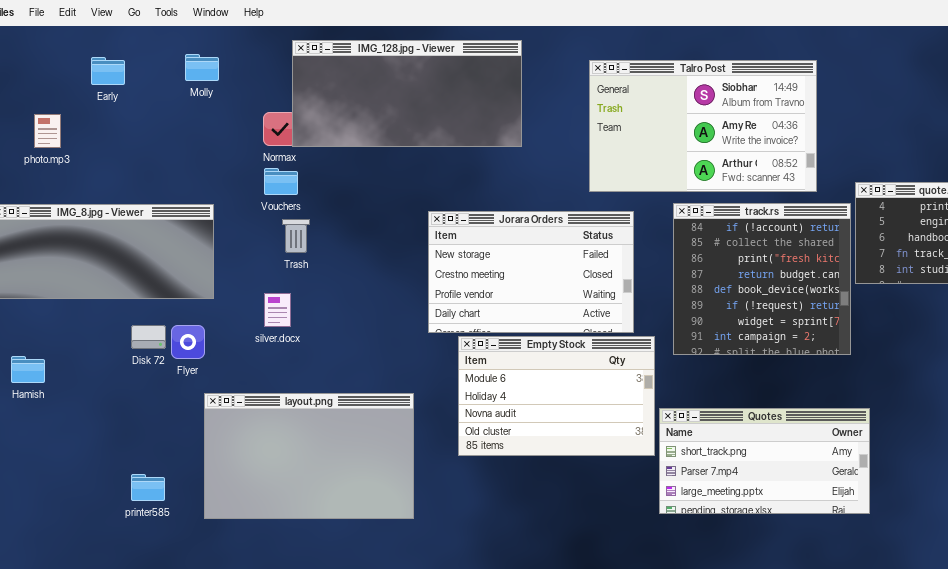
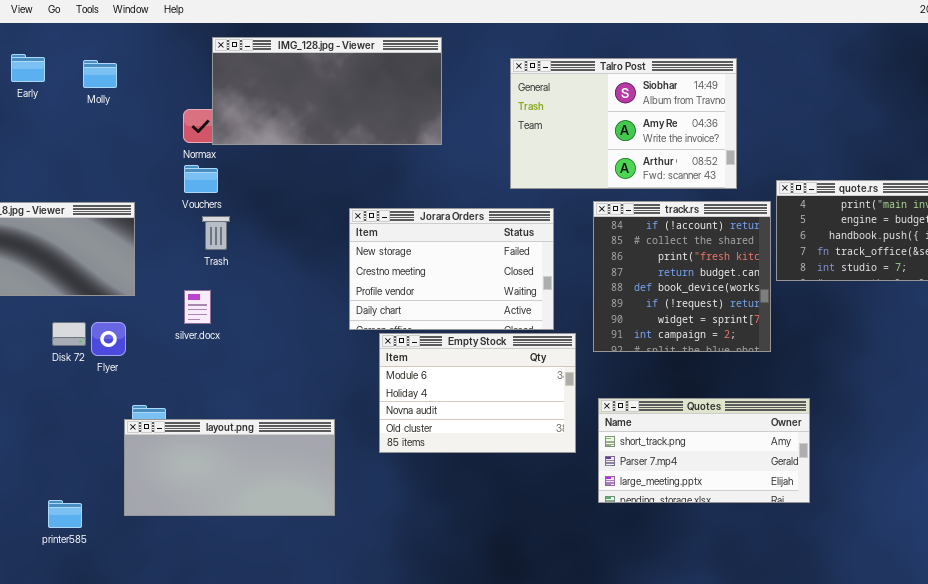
Molly: [185,54,219,81] -> [83,60,117,88], moved
layout.png: [204,393,414,519] -> [124,419,335,516], resized
Quotes: [659,408,870,514] -> [598,398,810,503], moved
printer585: [131,474,165,501] -> [48,500,82,528], moved

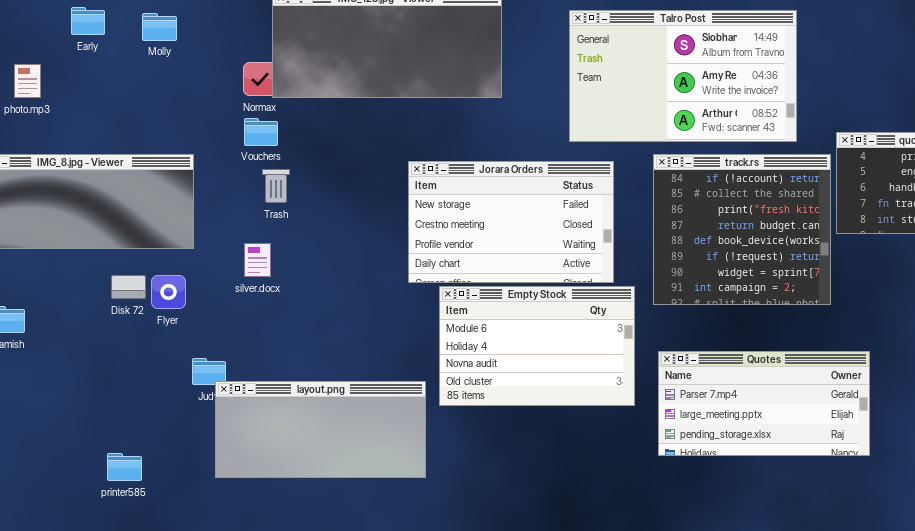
Quotes: [598,398,810,503] -> [658,351,870,456], scrolled down 1 row
layout.png: [124,419,335,516] -> [215,381,426,478], moved

